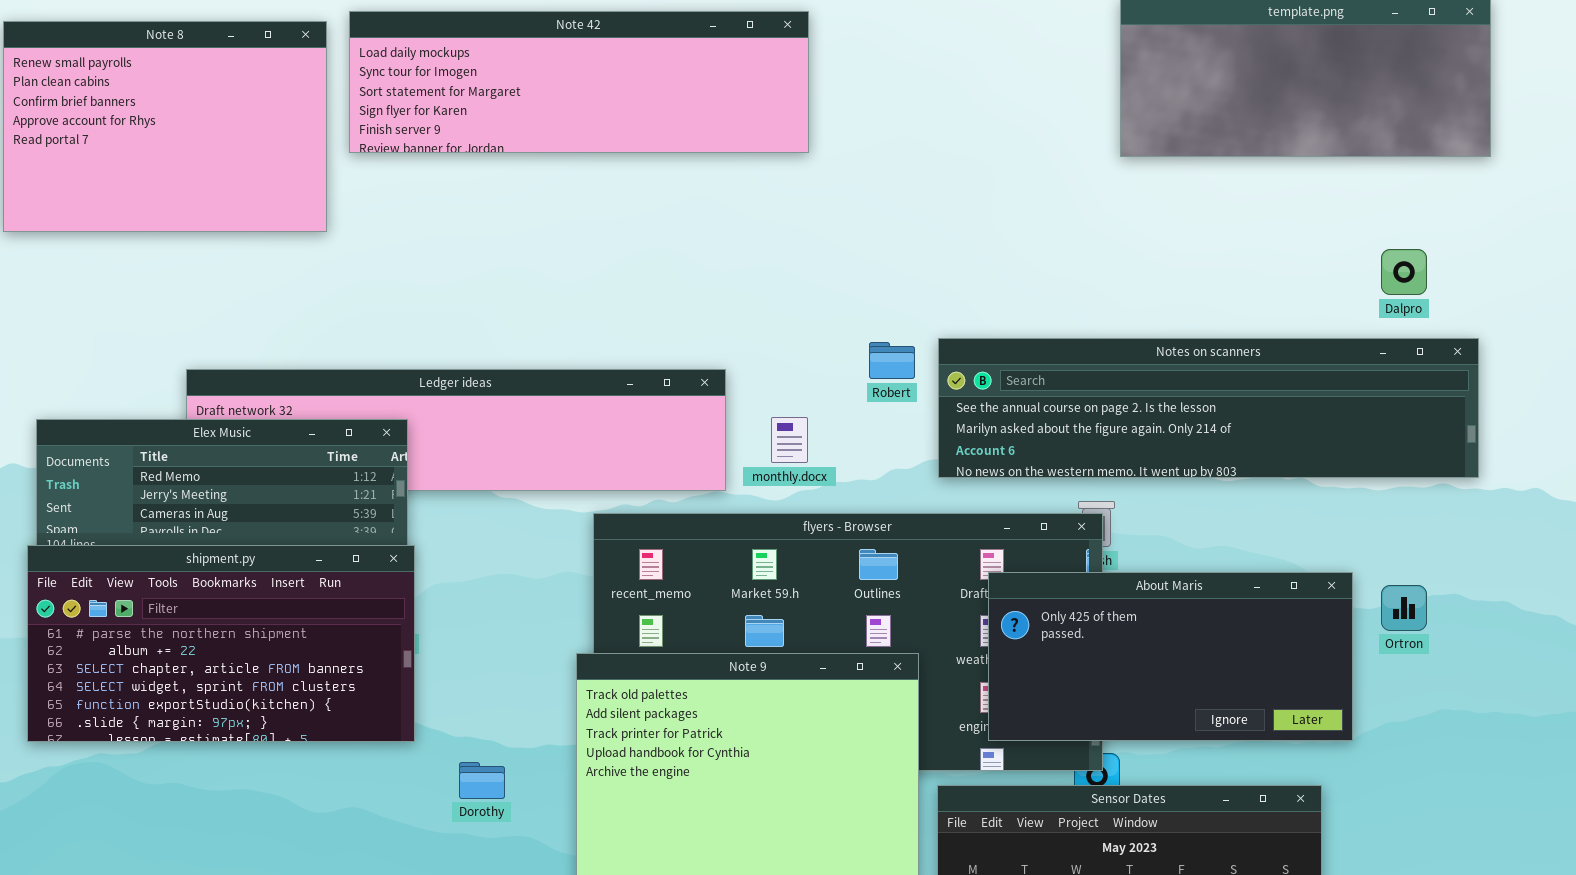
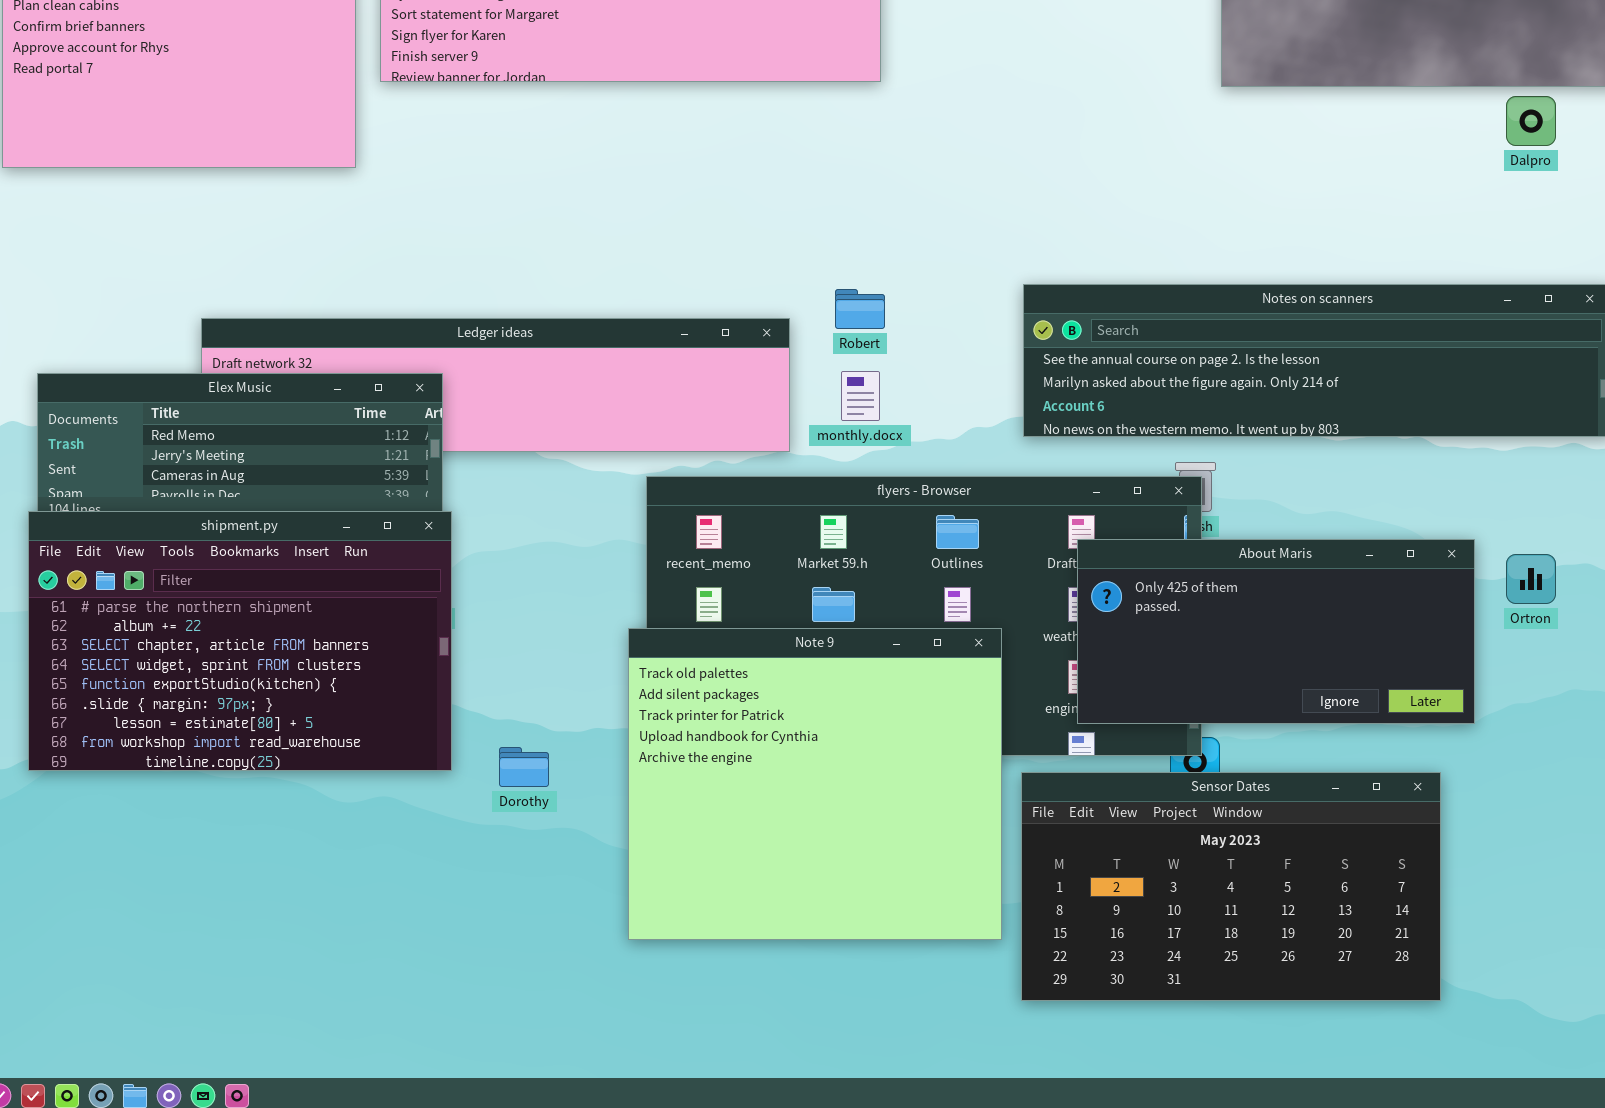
Dalpro: [1381,249,1427,295] -> [1506,96,1556,146], moved
Robert: [869,342,915,379] -> [835,289,885,329], moved
shipment.py: [27,545,415,742] -> [28,511,452,771], resized

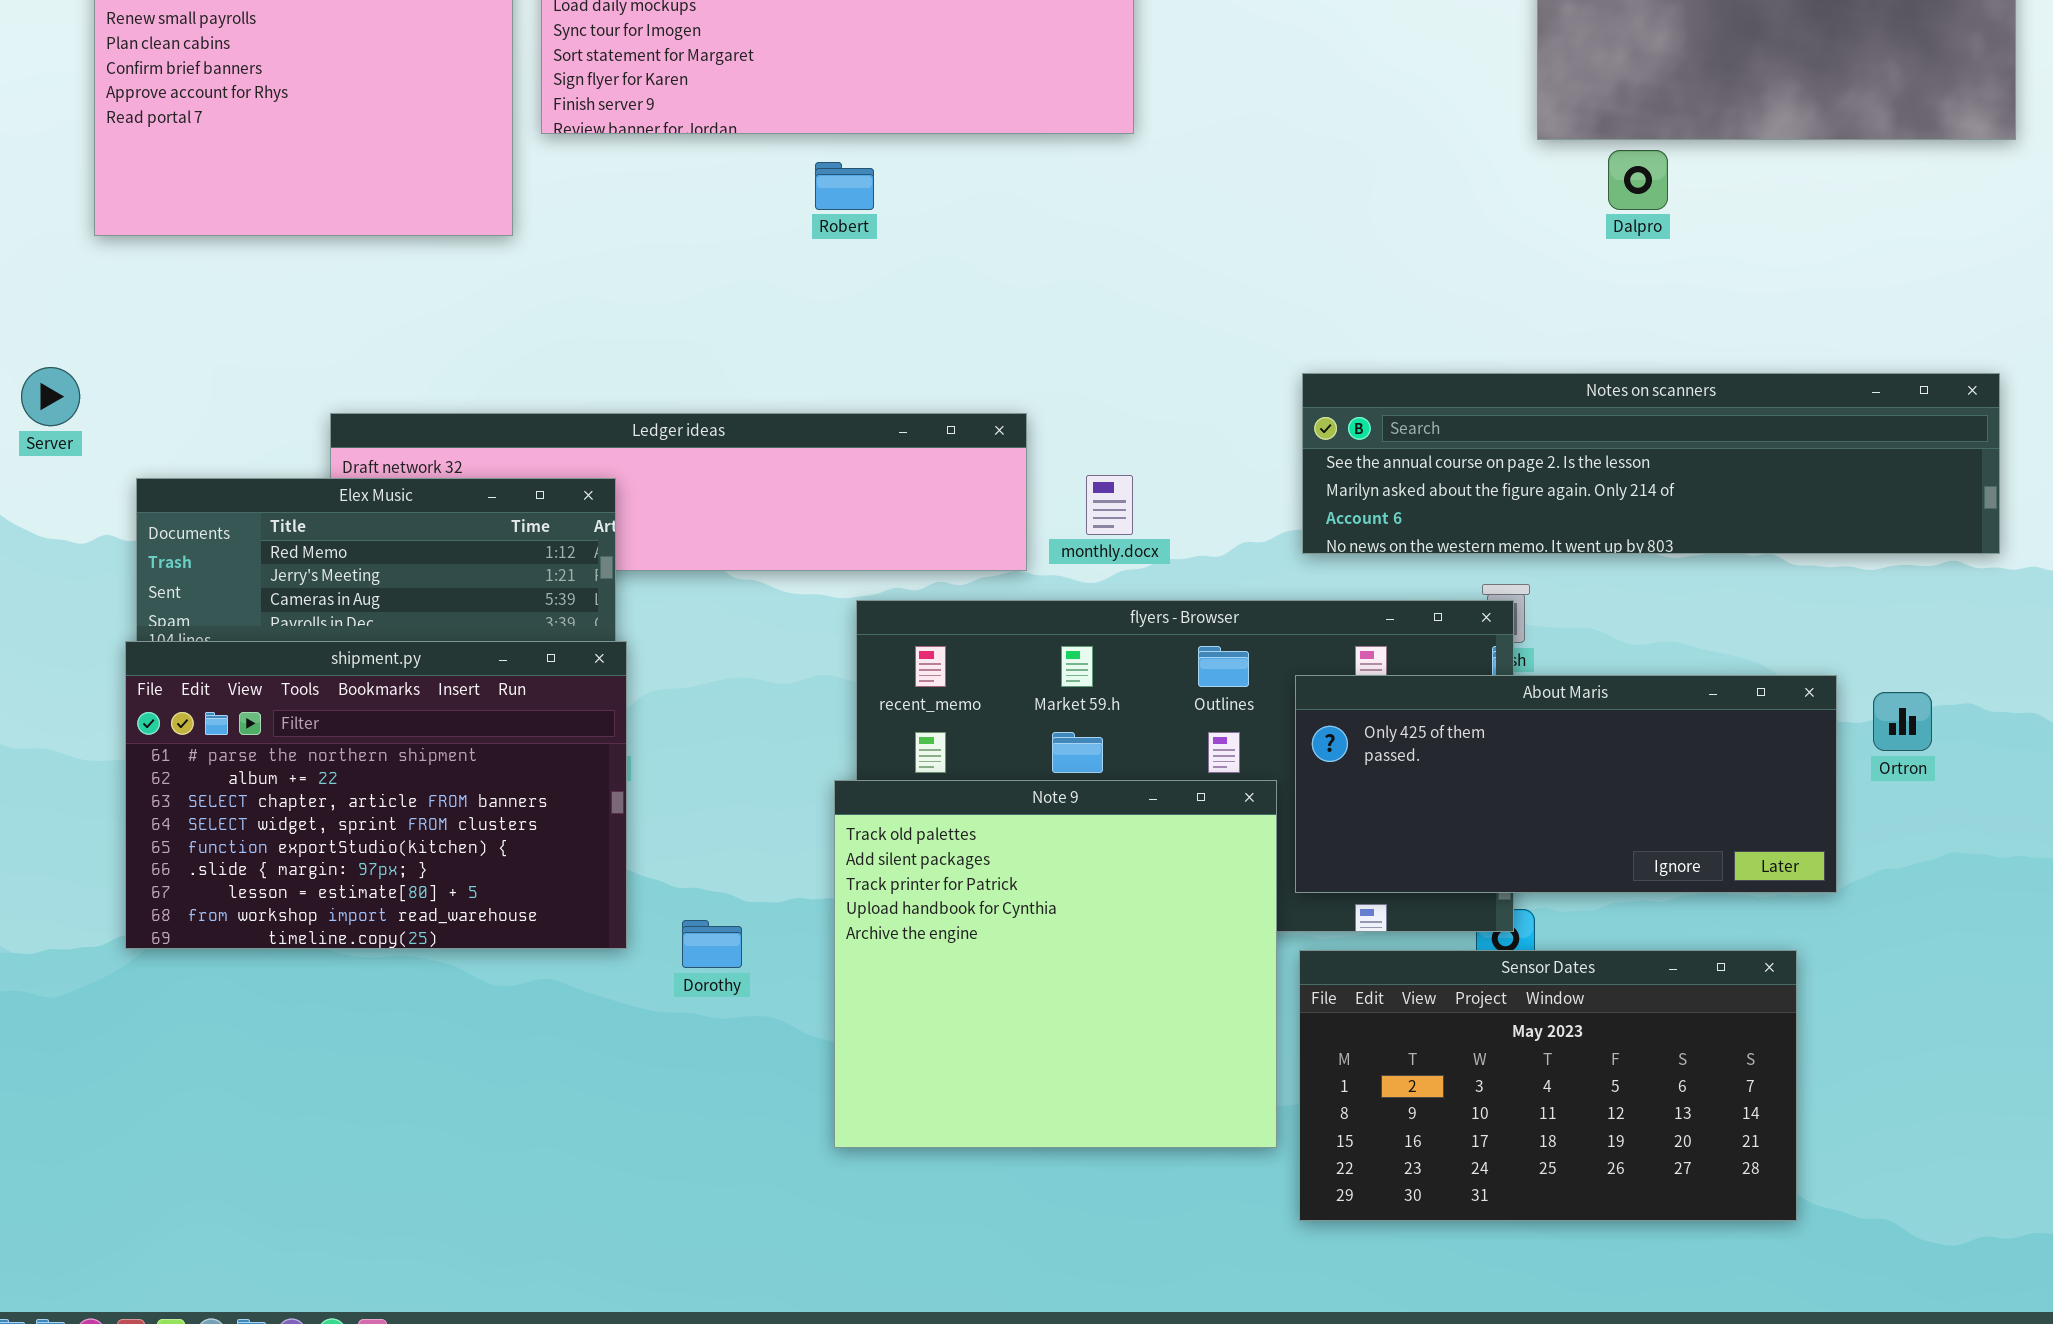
Dalpro: [1506,96,1556,146] -> [1608,150,1668,210], moved
Robert: [835,289,885,329] -> [815,162,874,210], moved
About Maris: [1077,539,1475,724] -> [1295,675,1837,893], resized

